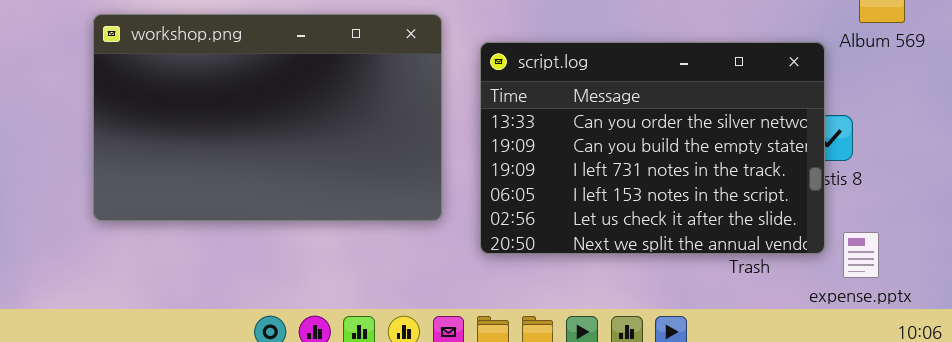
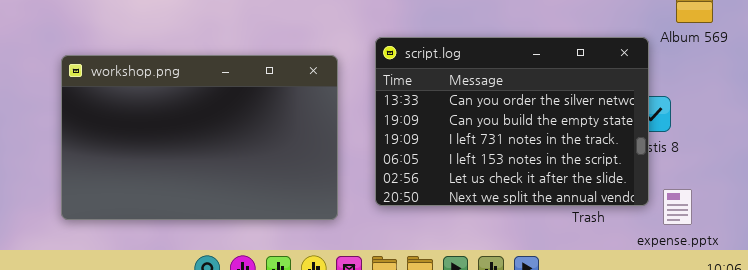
workshop.png: [93,14,442,221] -> [61,55,338,220], moved

